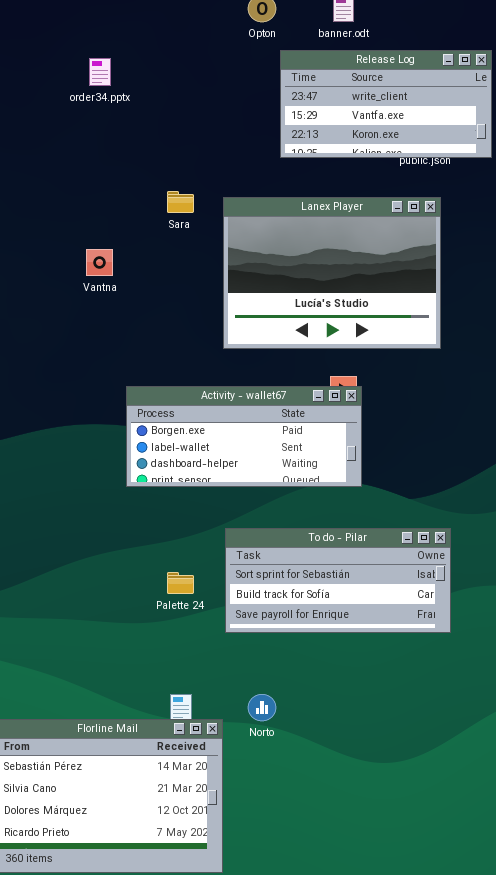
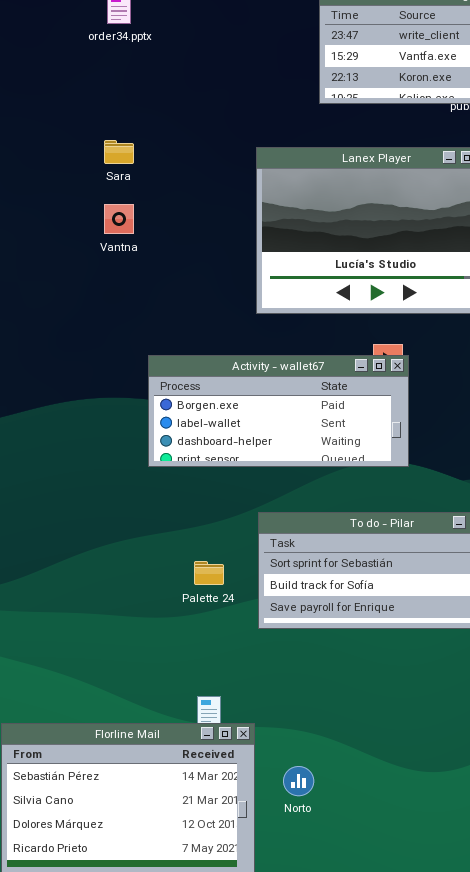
Sara: [167,191,194,213] -> [104,140,134,164], moved
Norto: [248,694,276,721] -> [283,766,314,796], moved

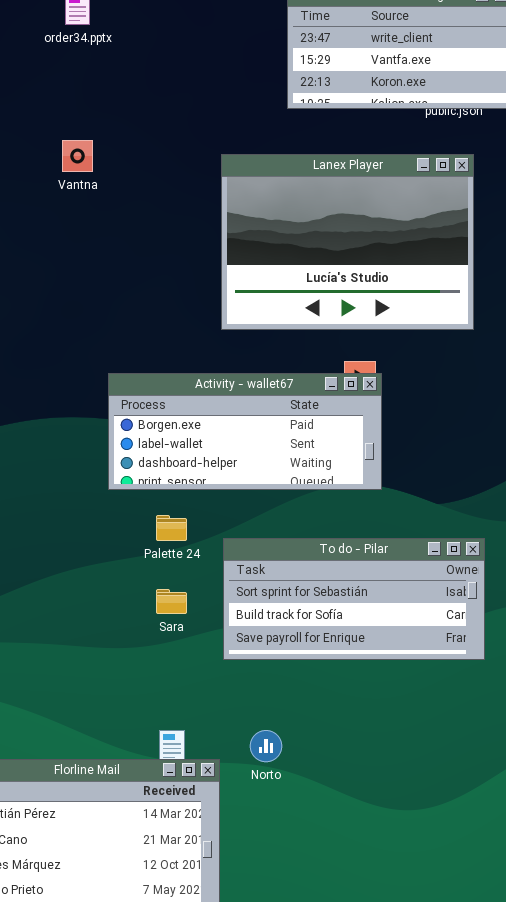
Sara: [104,140,134,164] -> [156,589,187,614], moved
Vantna: [104,204,134,234] -> [62,140,93,172], moved
Palette 24: [194,561,224,585] -> [156,515,187,541], moved
Norto: [283,766,314,796] -> [250,730,282,762], moved

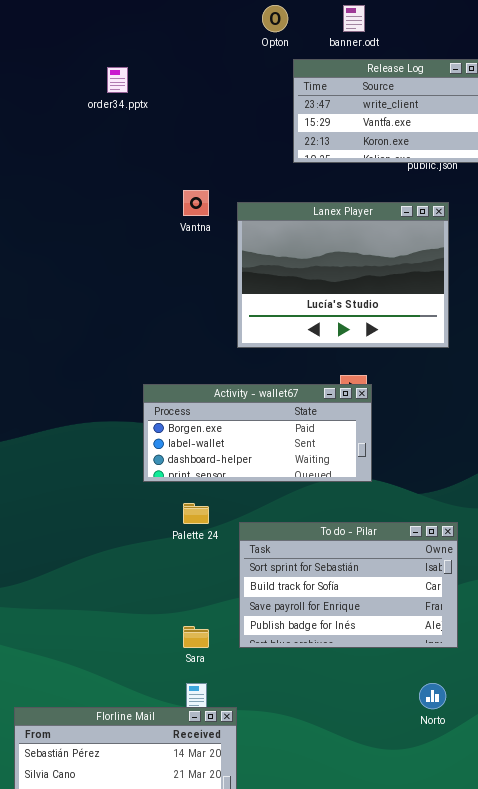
Vantna: [62,140,93,172] -> [183,190,209,216], moved
To do - Pilar: [223,538,485,660] -> [239,522,458,648], resized
Sara: [156,589,187,614] -> [183,626,209,648], moved
Norto: [250,730,282,762] -> [419,683,446,709], moved

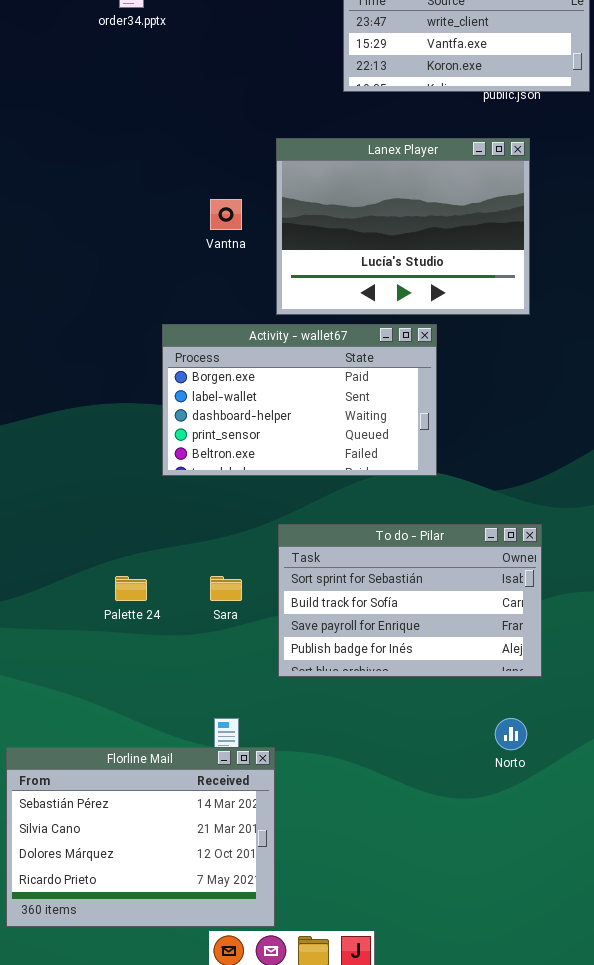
Vantna: [183,190,209,216] -> [210,199,242,230], moved
Activity - wallet67: [143,384,372,482] -> [162,324,437,476], resized
Palette 24: [183,503,209,524] -> [115,576,147,601], moved
Sara: [183,626,209,648] -> [210,576,242,601], moved

